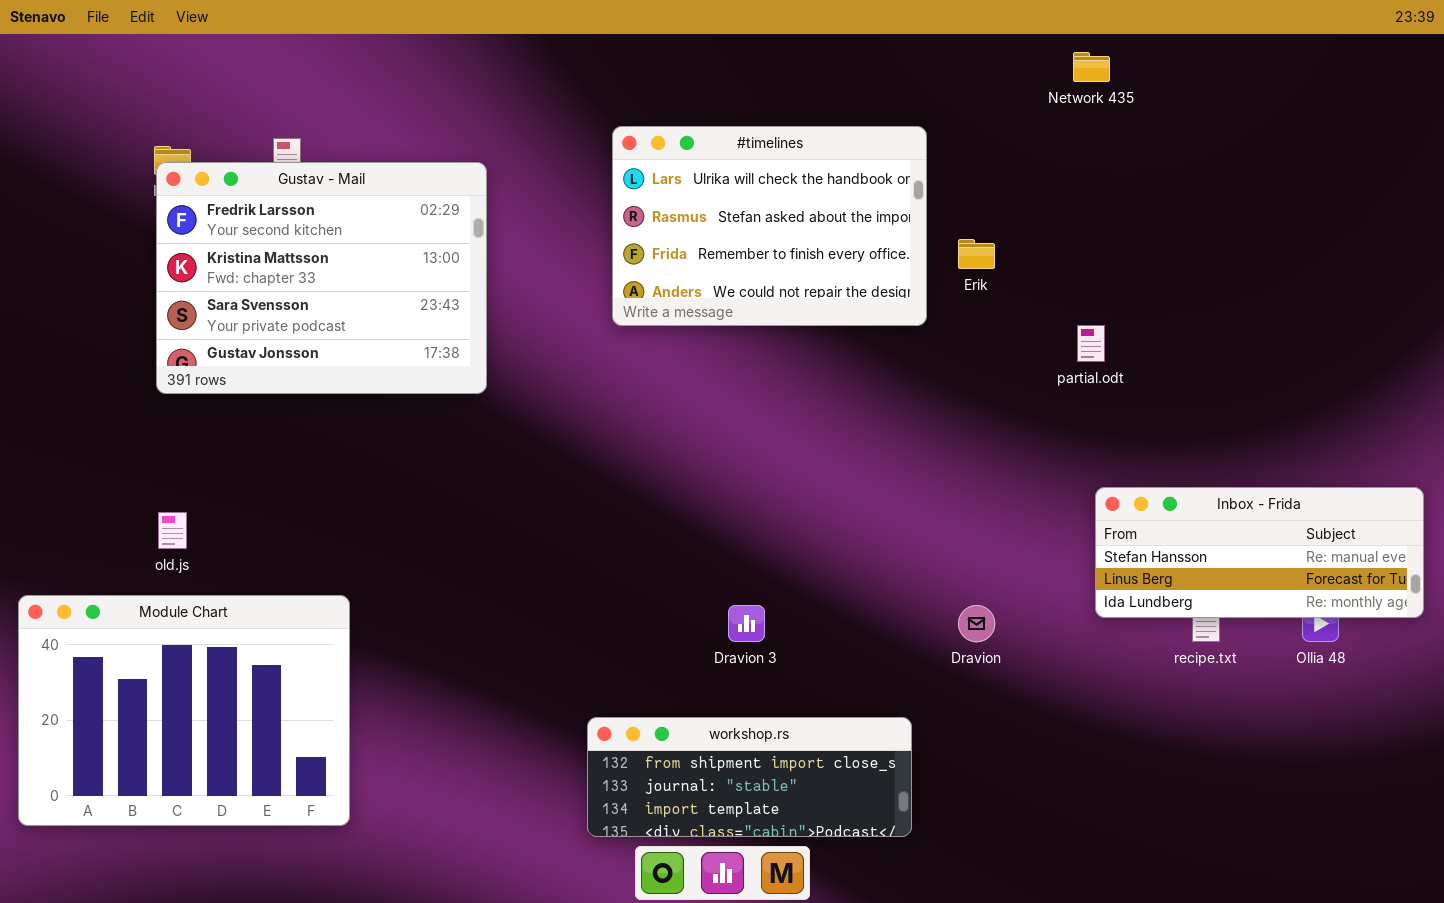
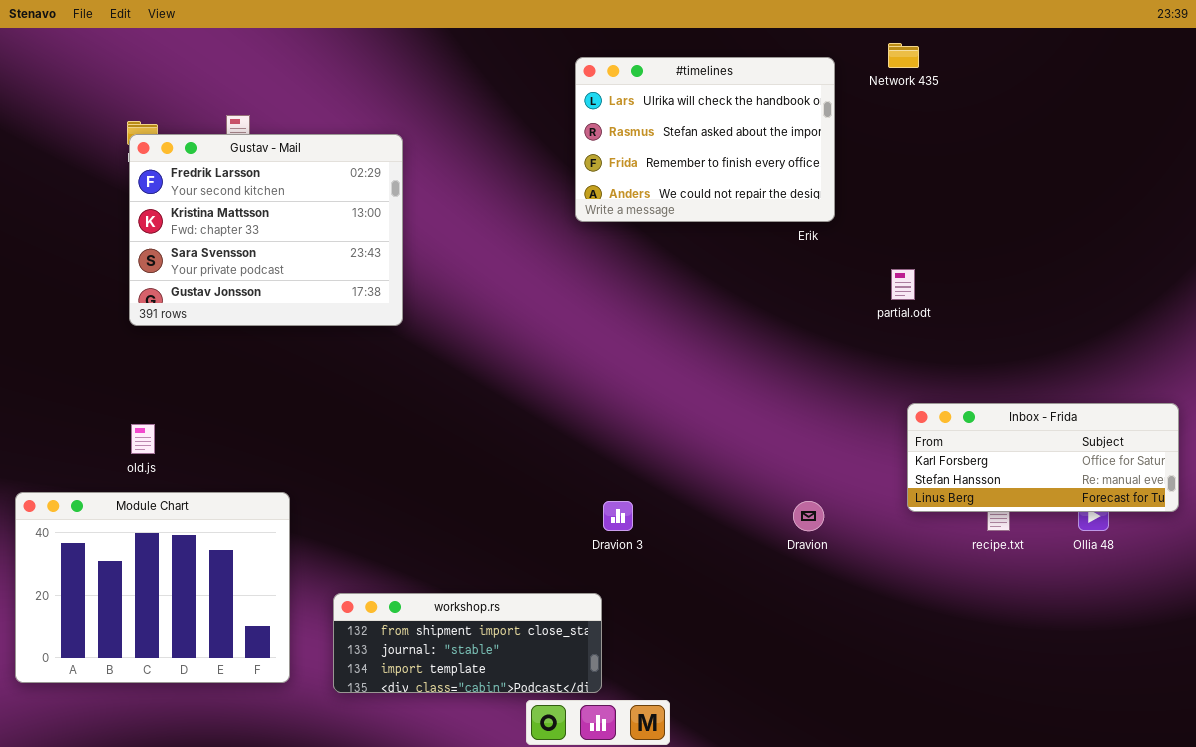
#timelines: [612,126,927,326] -> [575,57,835,222], moved
Inbox - Frida: [1095,487,1424,618] -> [907,403,1179,512], scrolled up 1 row
workshop.rs: [587,717,912,837] -> [333,593,602,693], moved

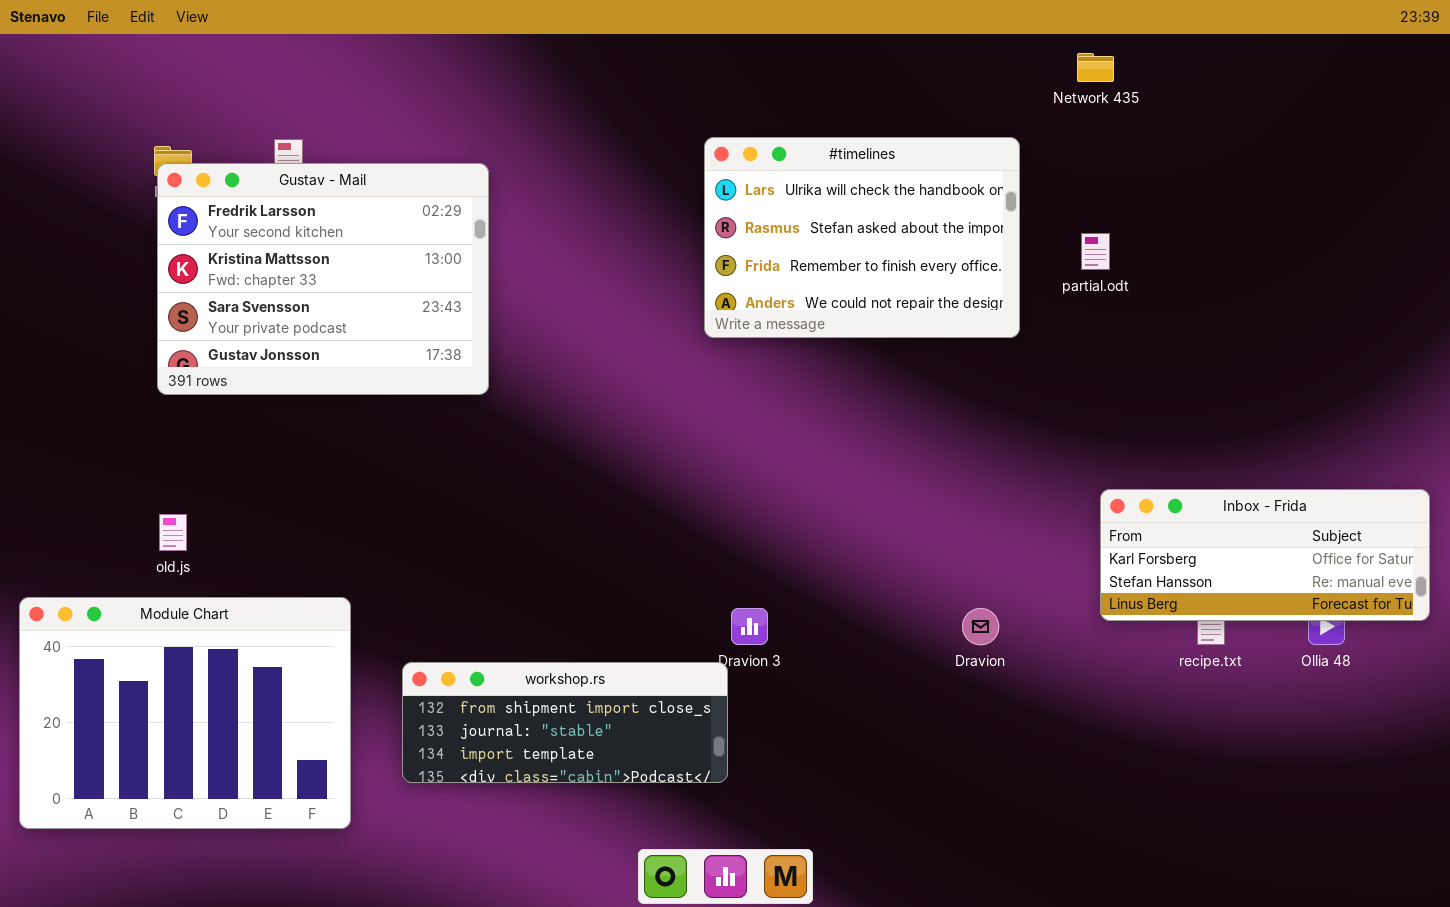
#timelines: [575,57,835,222] -> [704,137,1020,338], moved
partial.odt: [891,269,915,300] -> [1081,233,1110,270], moved
workshop.rs: [333,593,602,693] -> [402,662,728,783], moved

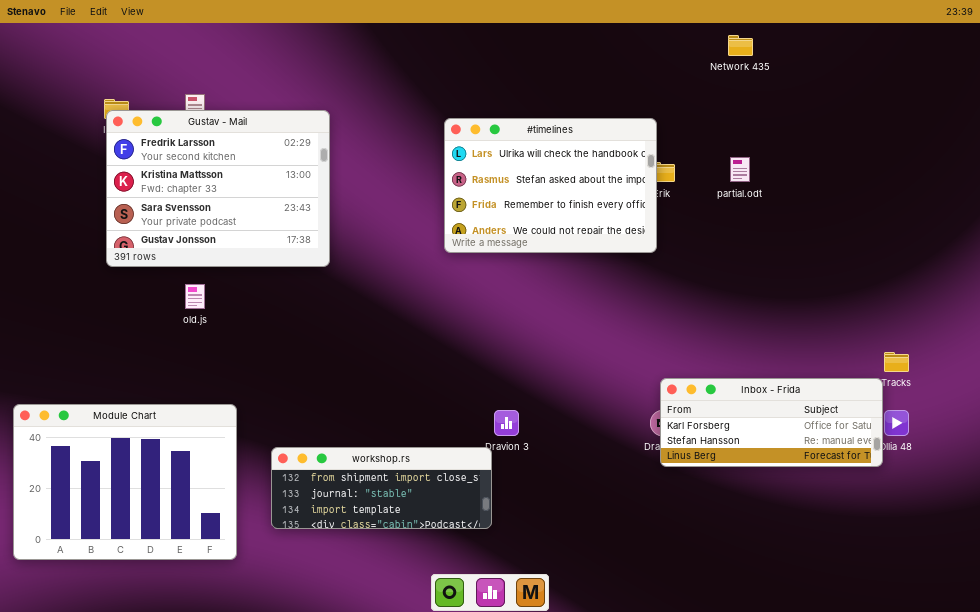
#timelines: [704,137,1020,338] -> [444,118,657,253], moved
Inbox - Frida: [1100,489,1430,621] -> [660,378,883,467], moved
old.js: [159,514,187,551] -> [185,284,205,309], moved

